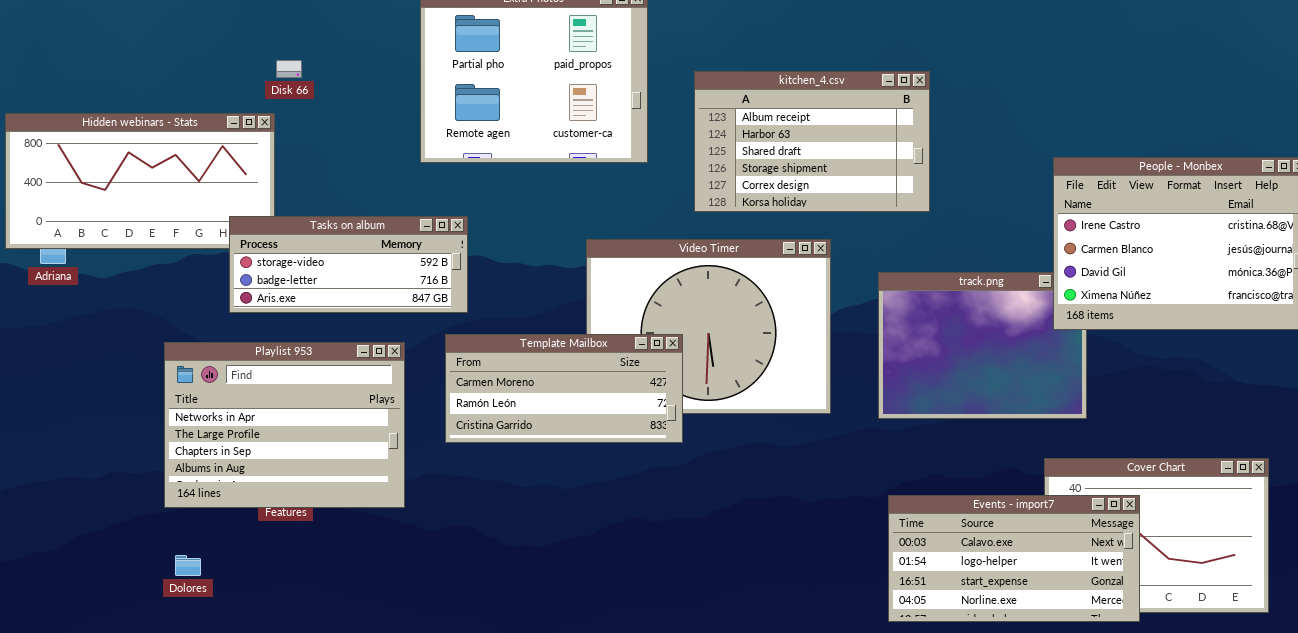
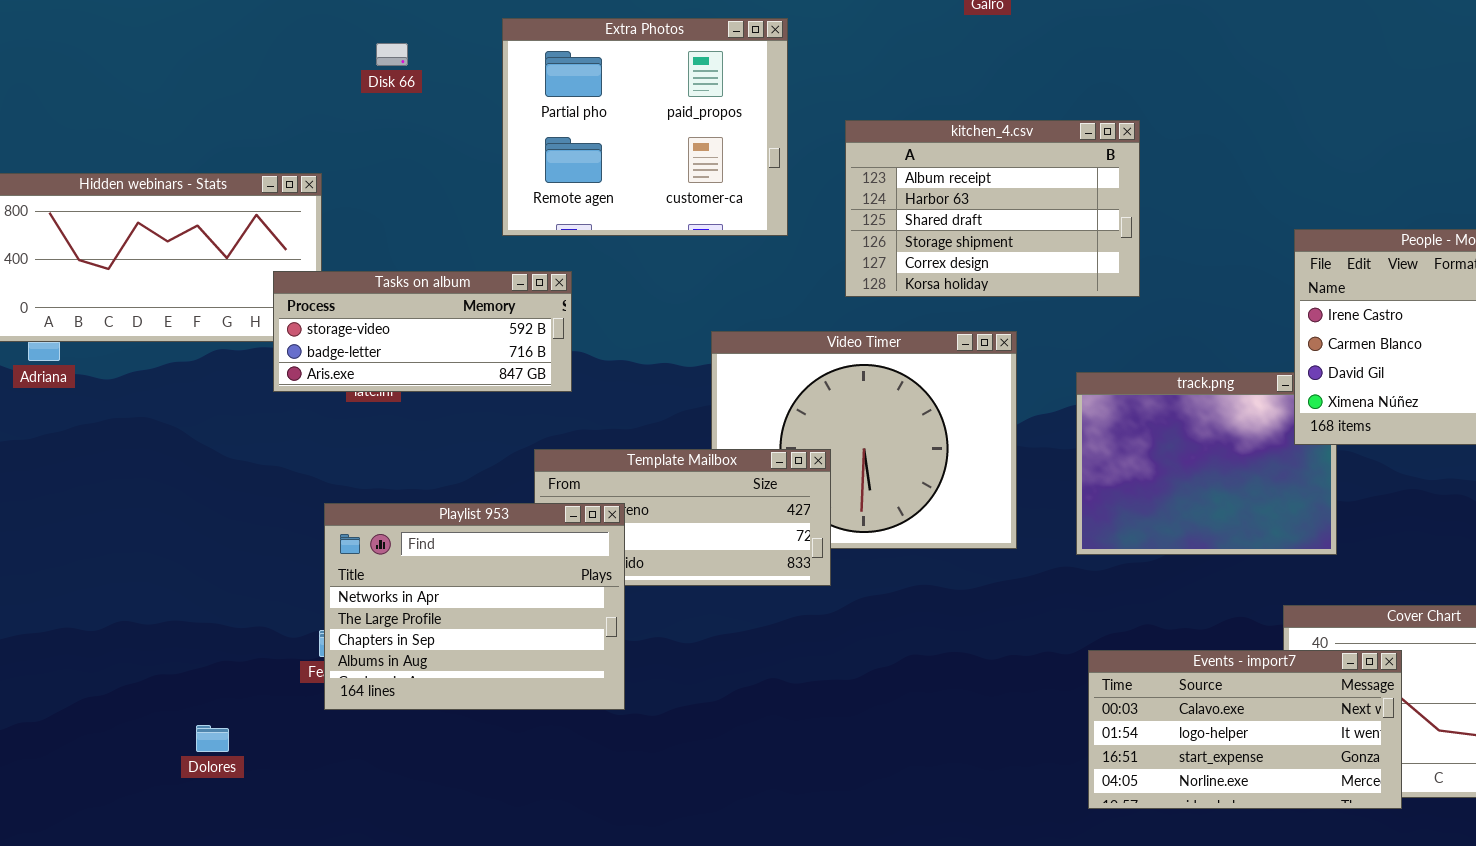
Disk 66: [276,60,302,78] -> [376,43,408,66], moved
Tasks on album: [229,216,468,313] -> [273,271,572,392], moved
Playlist 953: [164,342,405,508] -> [324,503,625,710], moved

